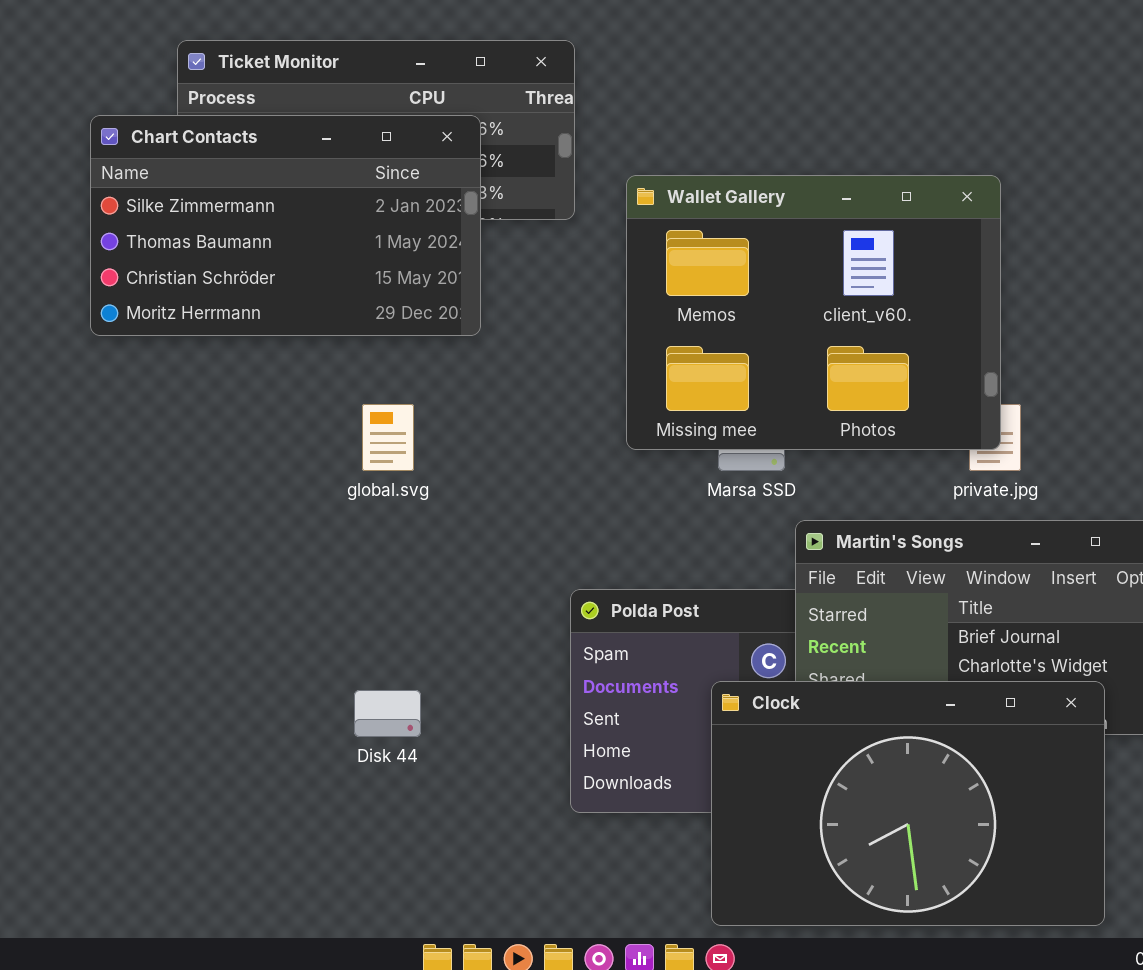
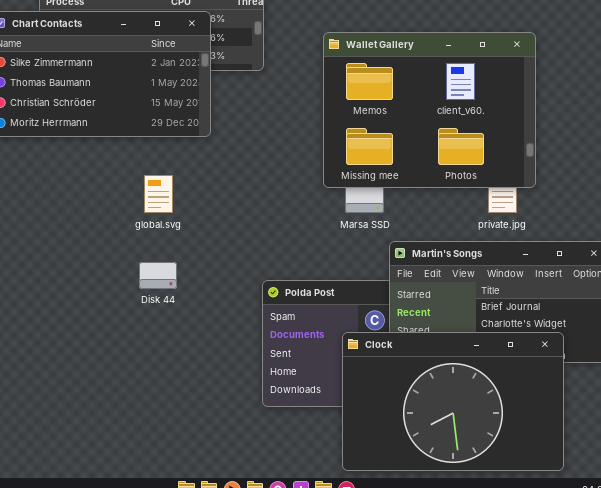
Wallet Gallery: [626,175,1001,450] -> [323,32,536,188], moved
Disk 44: [354,690,421,737] -> [139,262,177,289], moved

